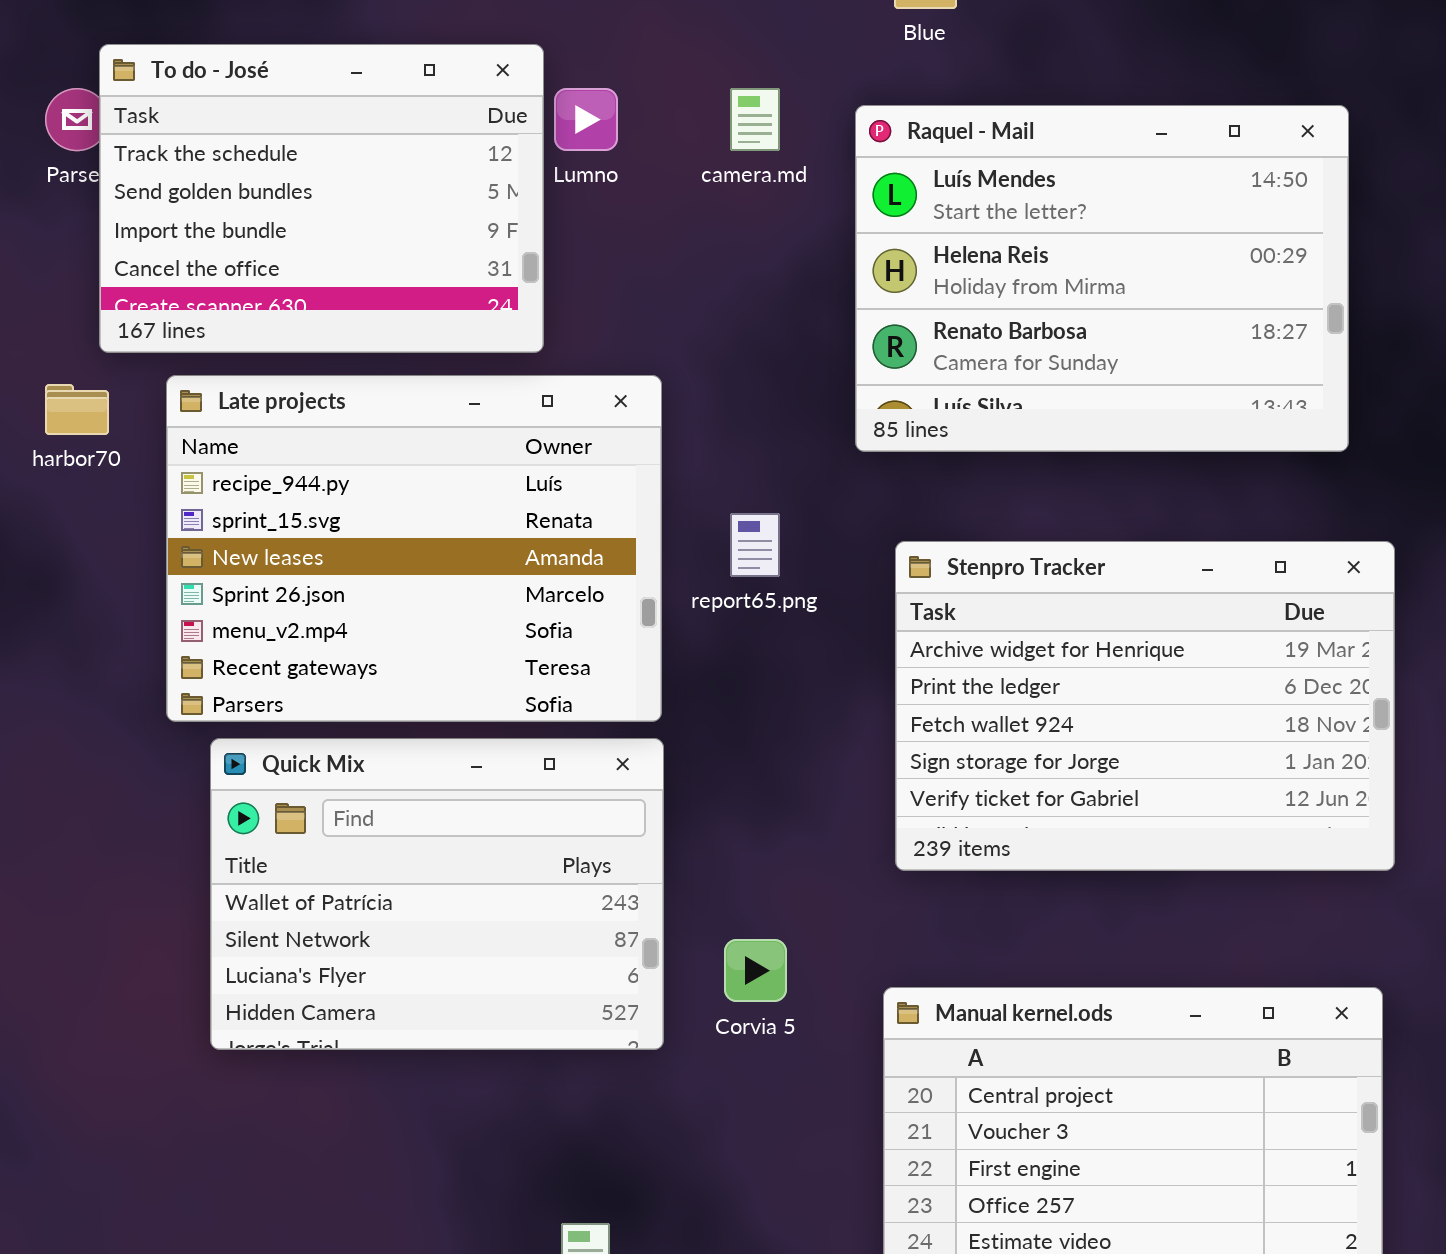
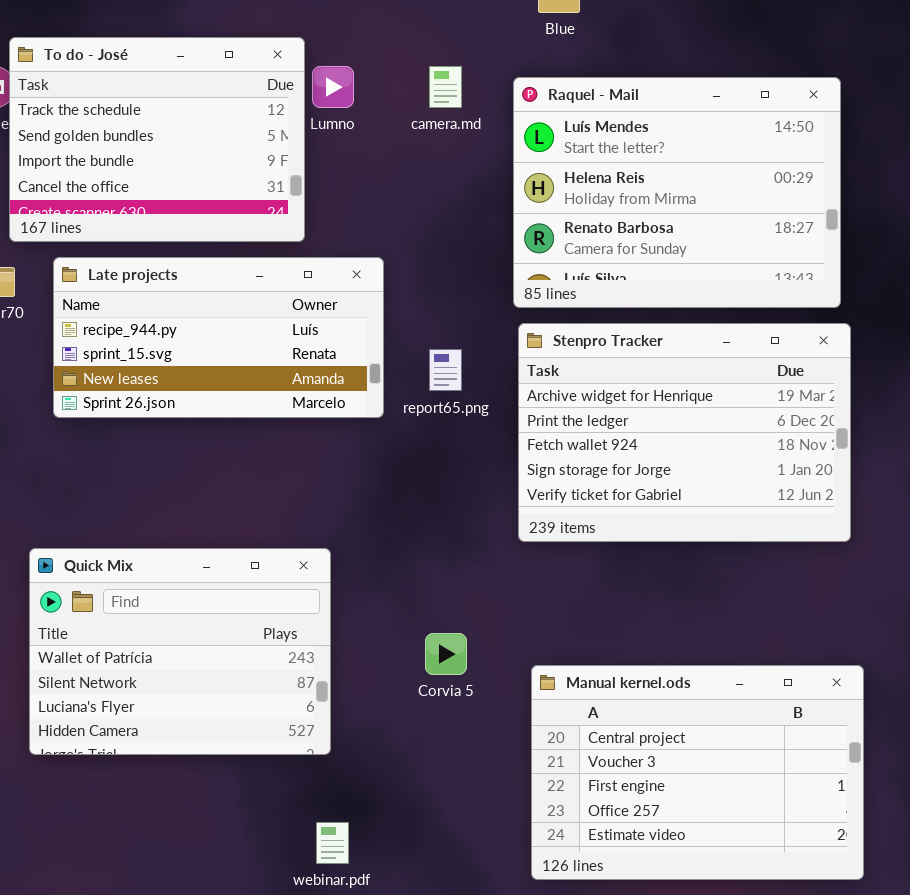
Late projects: [166,375,662,722] -> [53,257,384,418], resized
Stenpro Tracker: [895,541,1395,871] -> [518,323,851,542], moved
Quick Mix: [210,738,664,1050] -> [29,548,331,755], moved

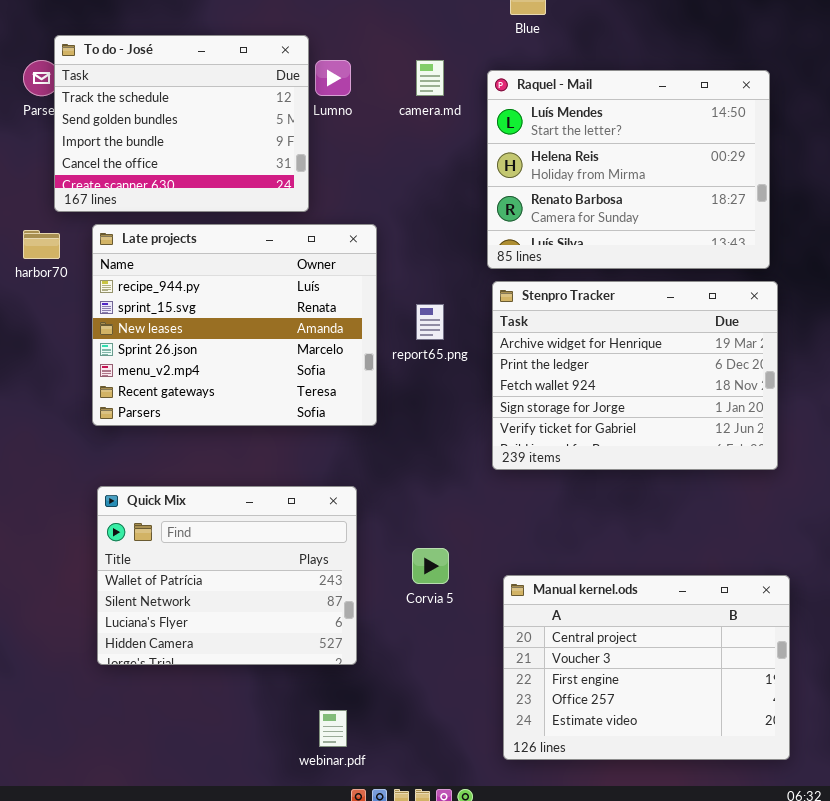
Late projects: [53,257,384,418] -> [92,224,377,426], resized
Quick Mix: [29,548,331,755] -> [97,486,357,665], moved

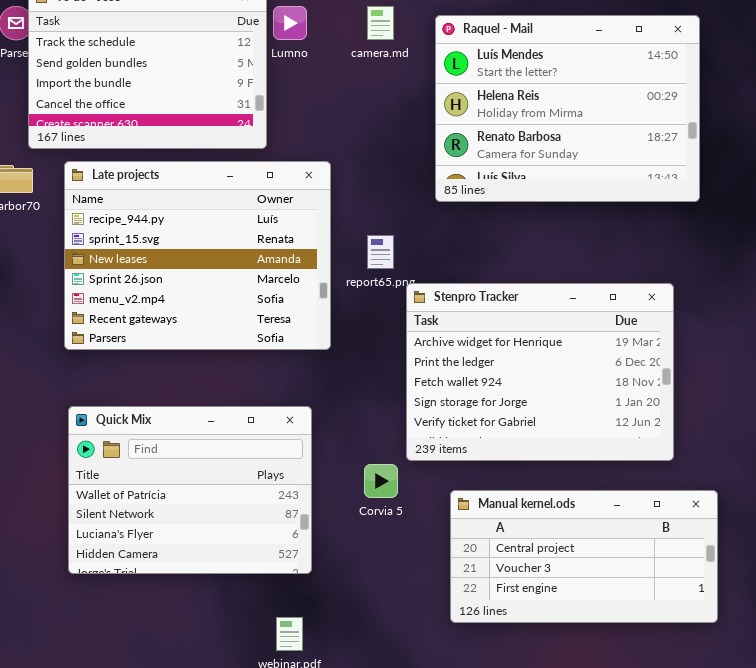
Stenpro Tracker: [492,281,778,470] -> [406,283,674,461], moved
Manual kernel.ods: [503,575,790,760] -> [450,490,718,623], resized

